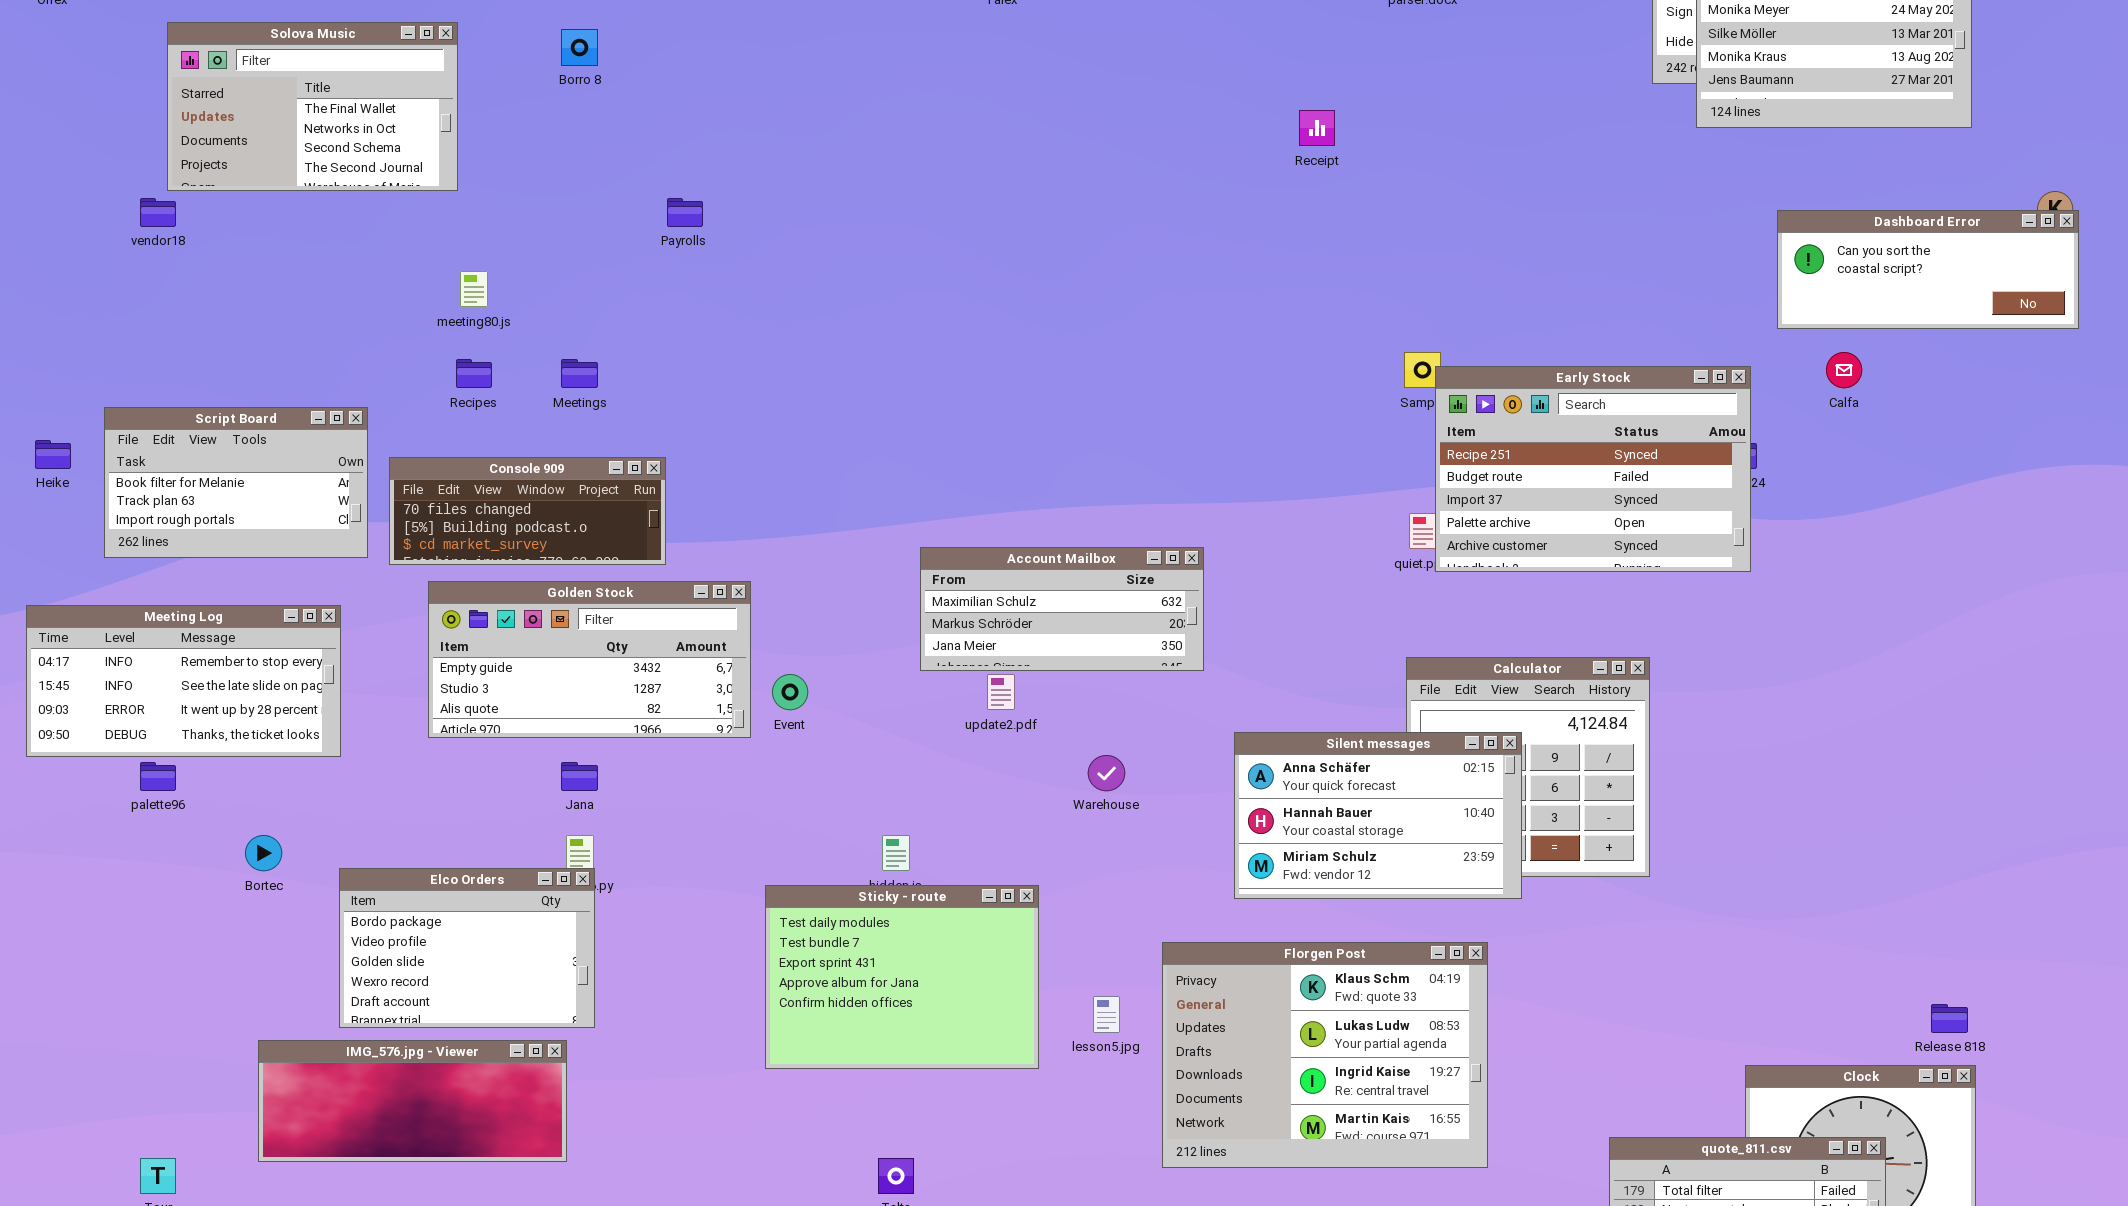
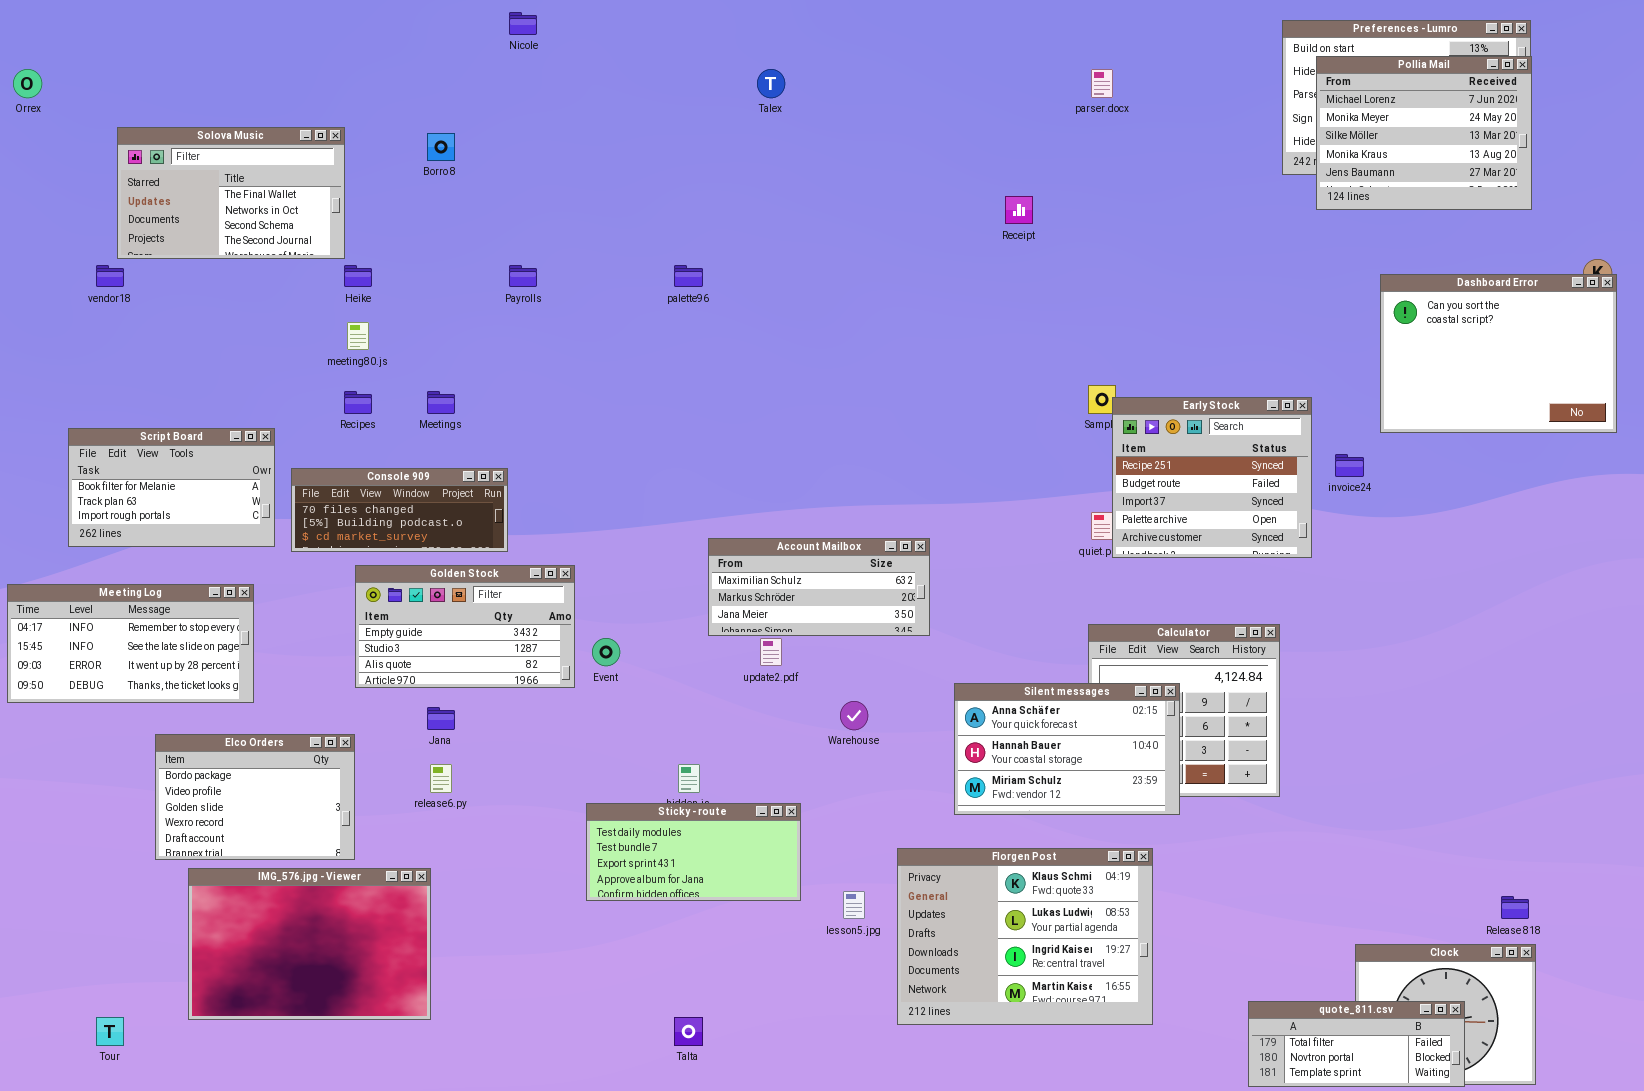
Dashboard Error: [1777,210,2079,329] -> [1380,274,1617,433], resized
Early Stock: [1435,366,1751,572] -> [1112,397,1312,558], resized
Heike: [35,440,71,469] -> [344,265,372,287], moved
Golden Stock: [428,581,751,738] -> [355,565,575,688], resized
palette96: [140,762,176,791] -> [674,265,703,287], moved
Elco Orders: [339,868,595,1028] -> [155,734,355,860], moved
Sticky - route: [765,885,1039,1069] -> [586,803,801,901], resized
IMG_576.jpg - Viewer: [258,1040,567,1162] -> [188,868,431,1020], resized

